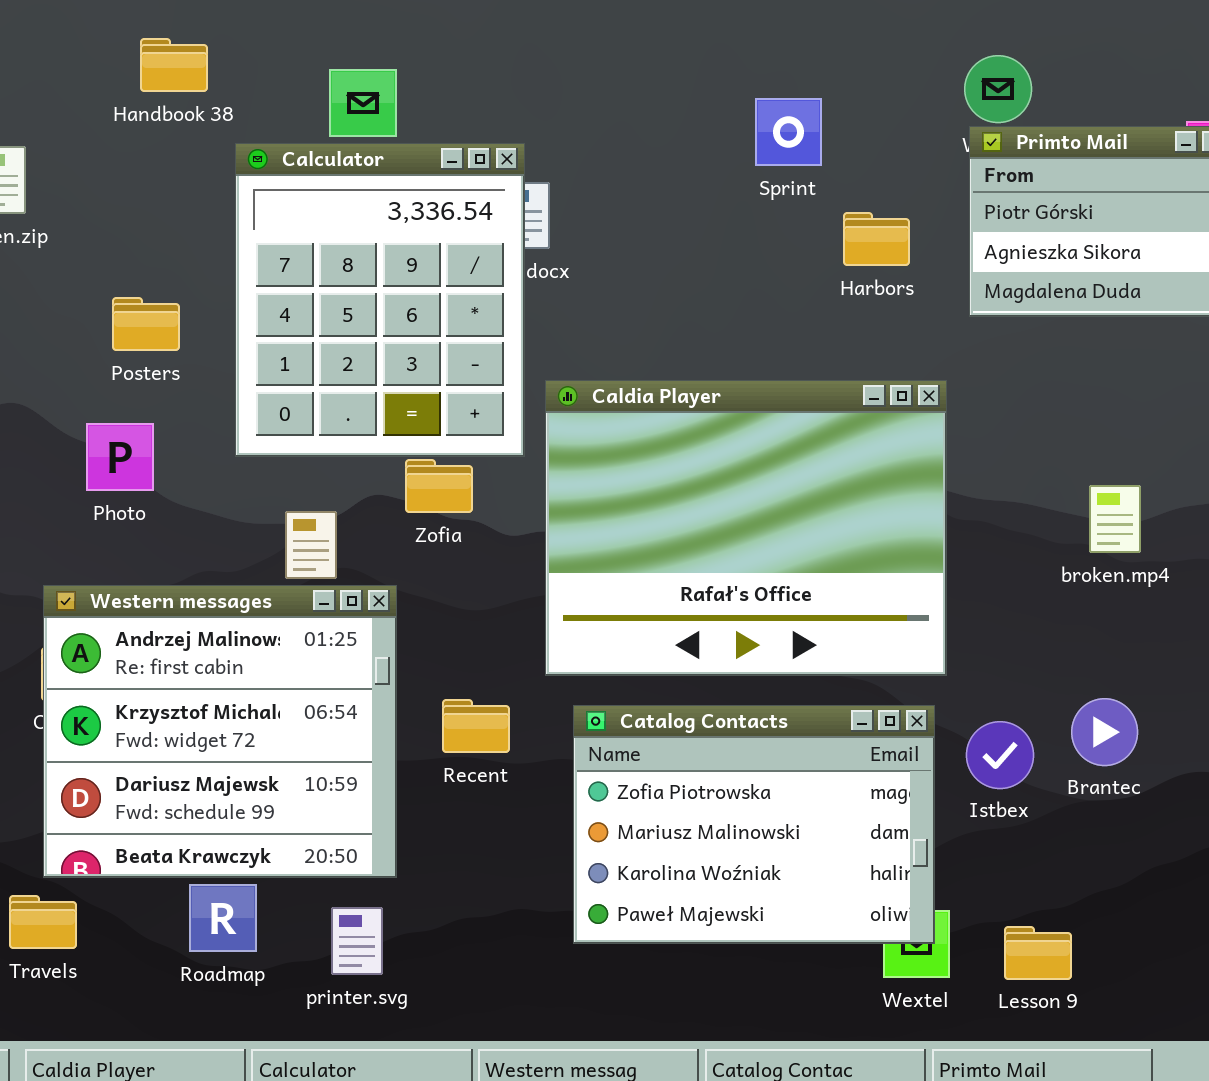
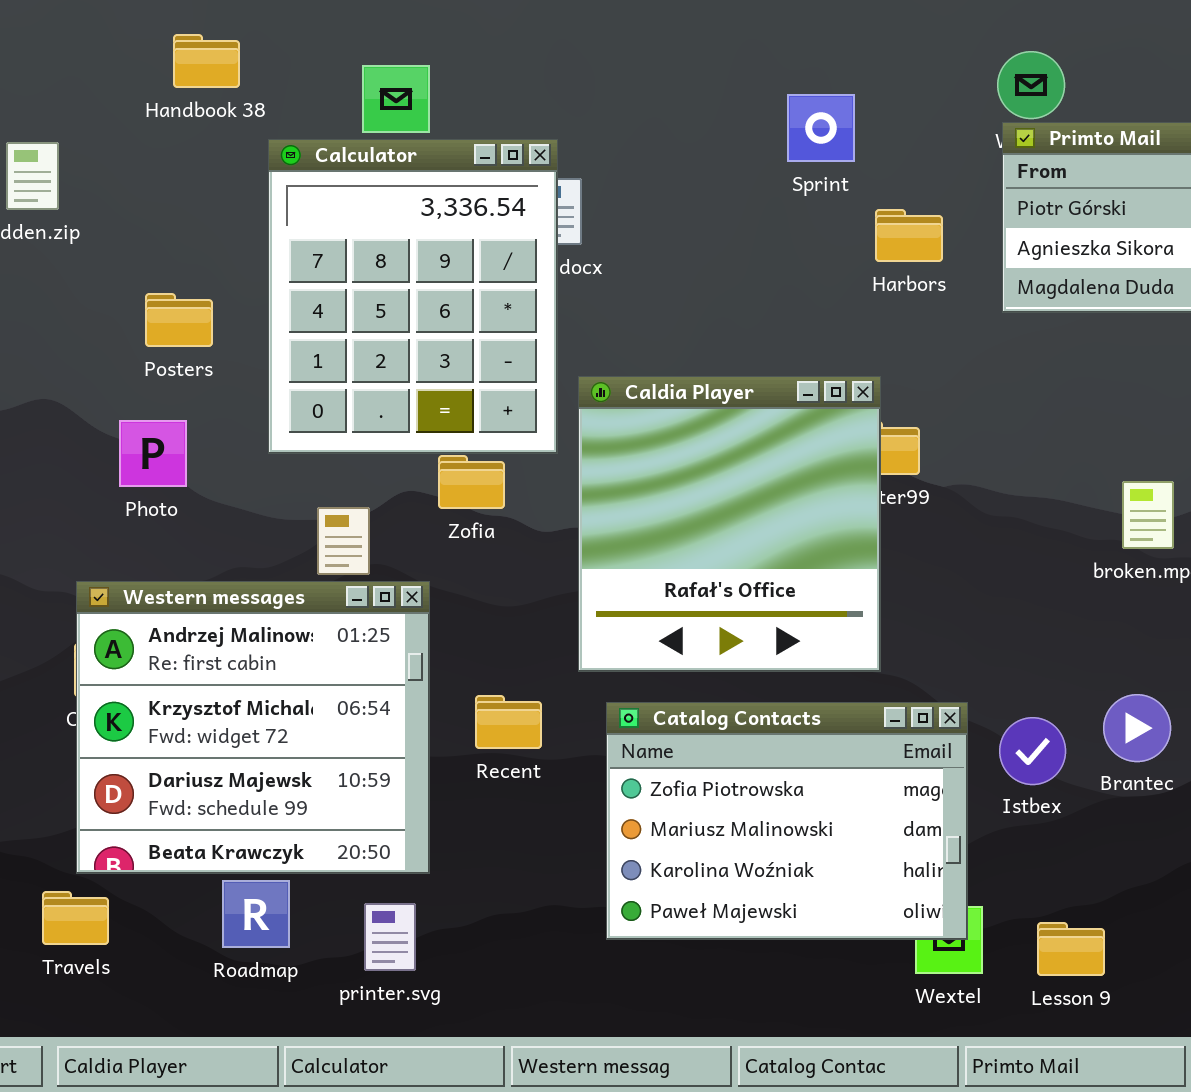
Caldia Player: [545,380,947,676] -> [578,376,881,672], resized

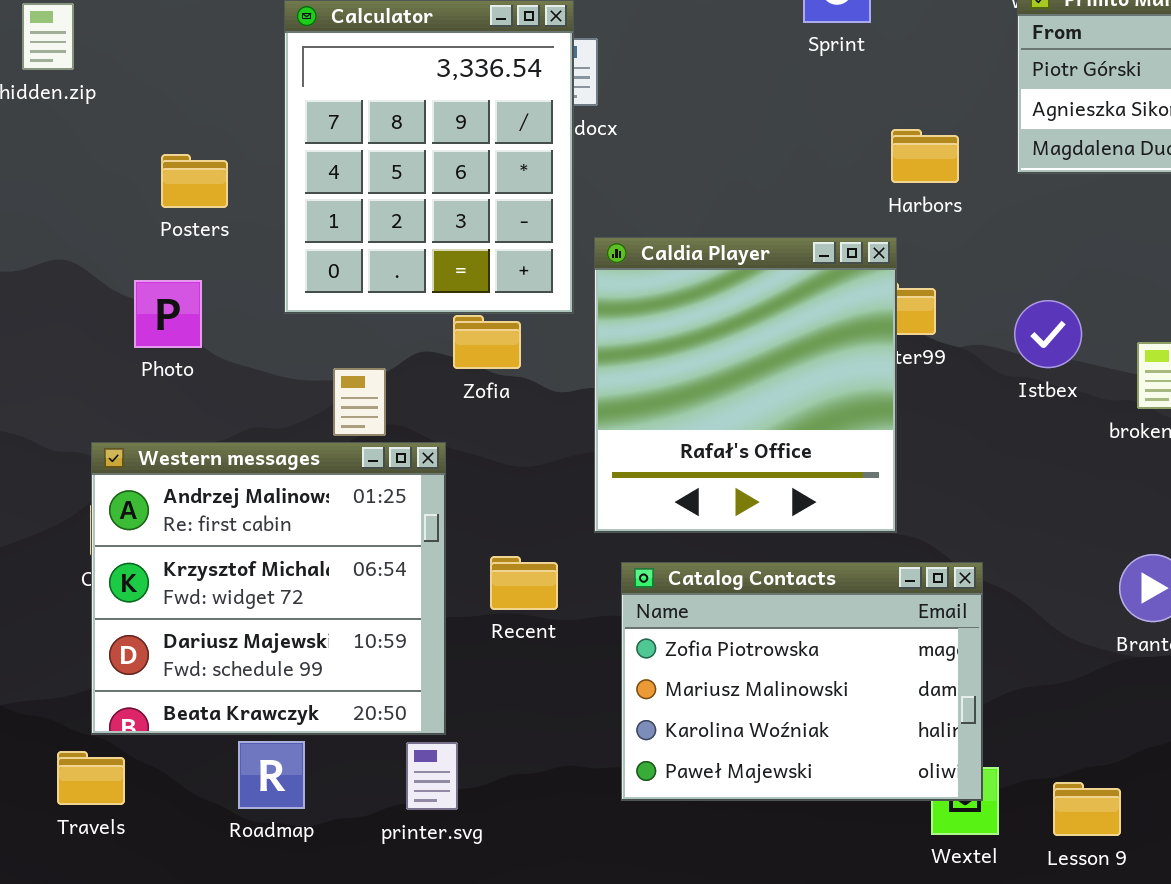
Harbors: [875,209,943,262] -> [891,129,959,183], moved
Istbex: [999,717,1066,785] -> [1014,300,1082,368], moved
printer.svg: [364,903,416,971] -> [406,742,458,810], moved

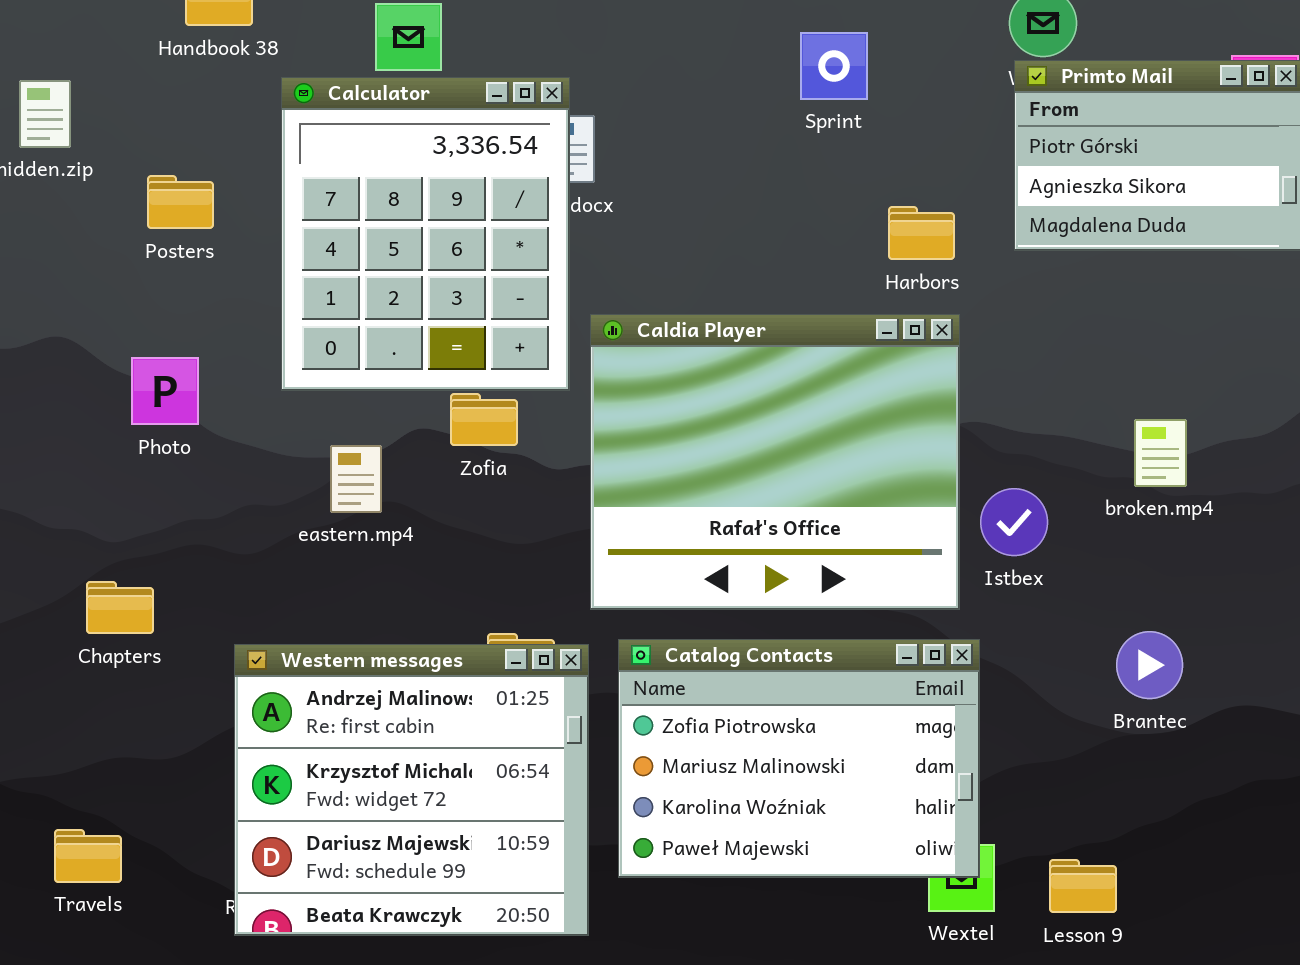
Posters: [161,154,228,208] -> [147,175,214,229], moved
Caldia Player: [594,237,897,533] -> [590,314,960,610], resized
Istbex: [1014,300,1082,368] -> [980,488,1048,556], moved
Western messages: [91,442,446,735] -> [234,644,589,936], moved

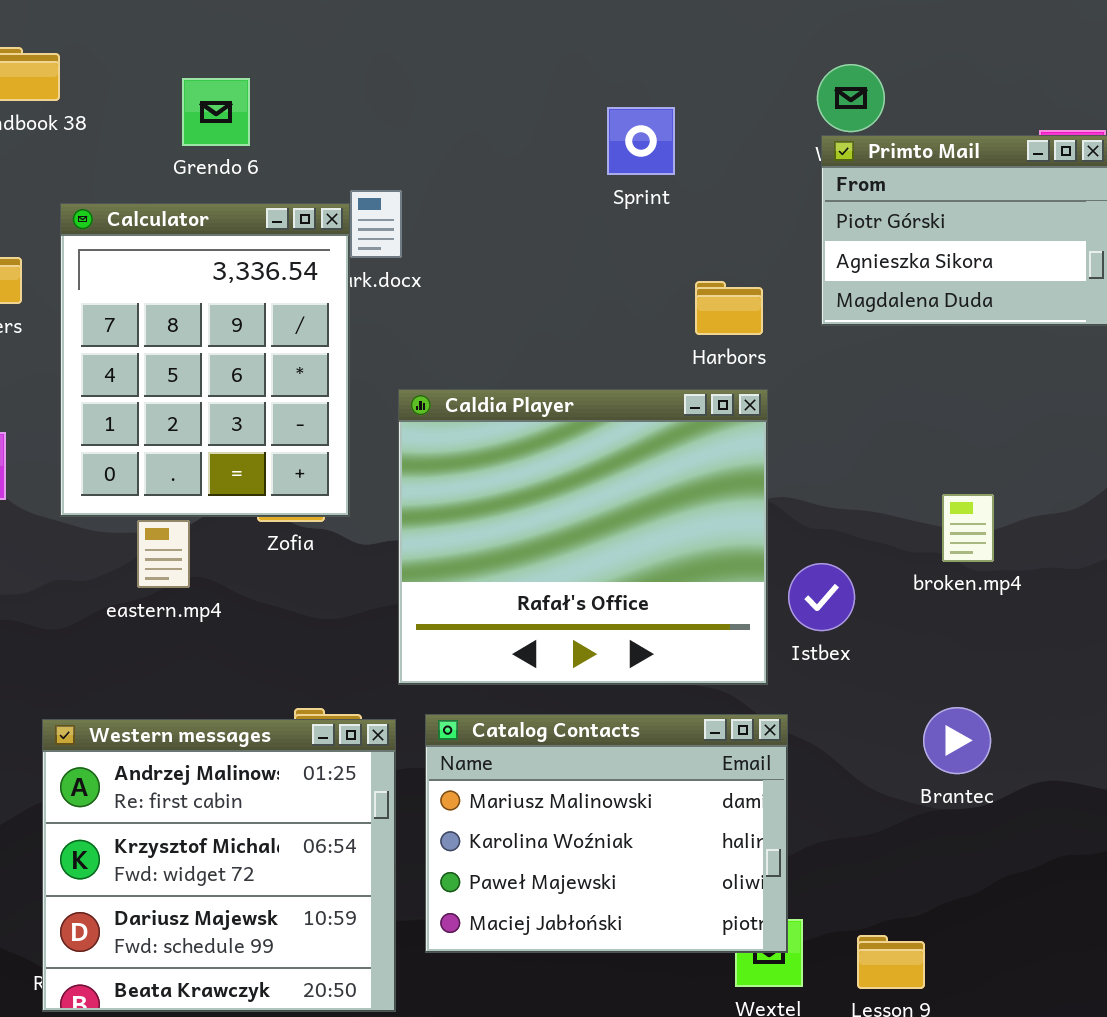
Calculator: [281,77,570,391] -> [60,203,350,517], moved
Catalog Contacts: [618,639,980,878] -> [425,714,788,953], scrolled down 1 row

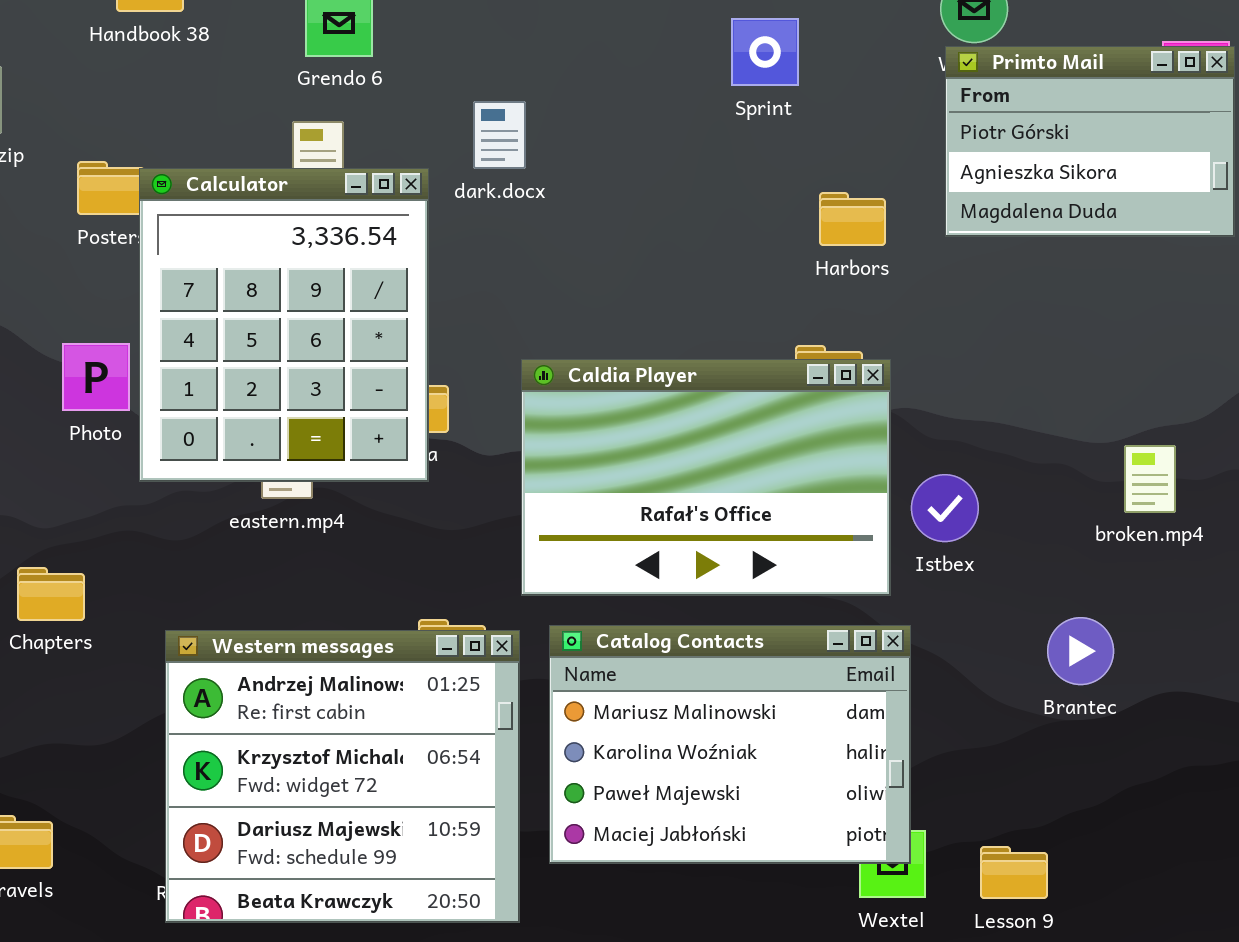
Calculator: [60,203,350,517] -> [139,168,429,482], moved
Caldia Player: [398,389,768,685] -> [521,359,891,596], resized
broken.mp4: [942,494,994,562] -> [1124,445,1176,513], moved

